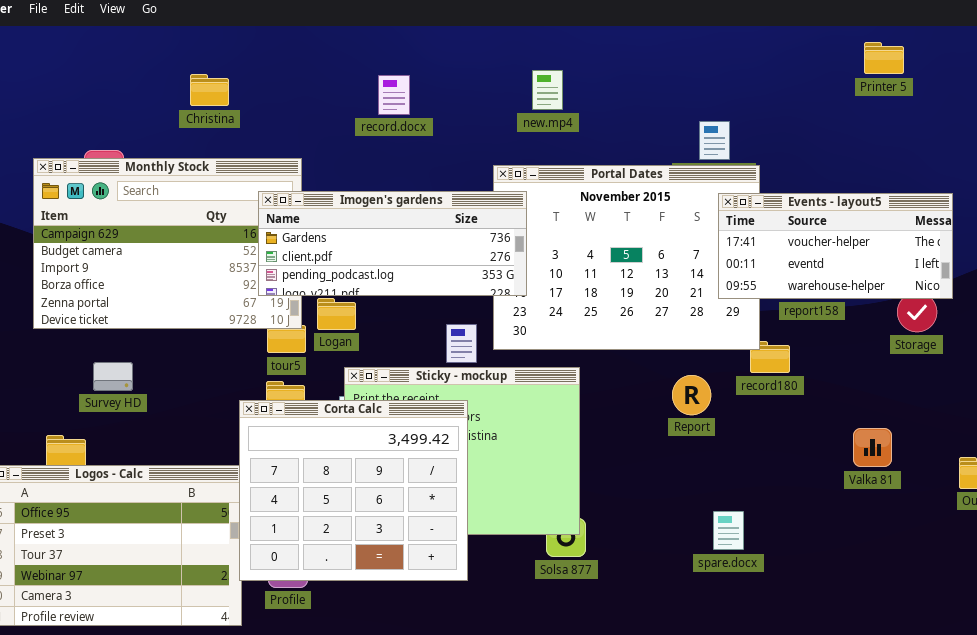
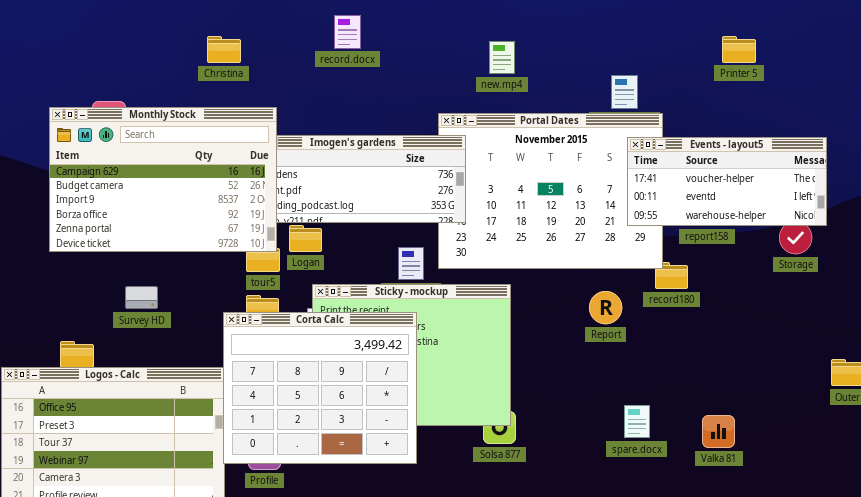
Printer 5: [864,42,904,74] -> [722,36,756,63], moved
new.mp4: [532,70,563,110] -> [489,41,515,74], moved
Christina: [190,74,229,106] -> [207,36,241,63], moved
record.docx: [378,75,410,115] -> [334,15,361,49], moved
Monthly Stock: [33,158,302,329] -> [49,107,277,252], raised
Survey HD: [93,362,133,391] -> [125,286,158,309], moved
Valka 81: [853,428,892,467] -> [702,415,735,448], moved

